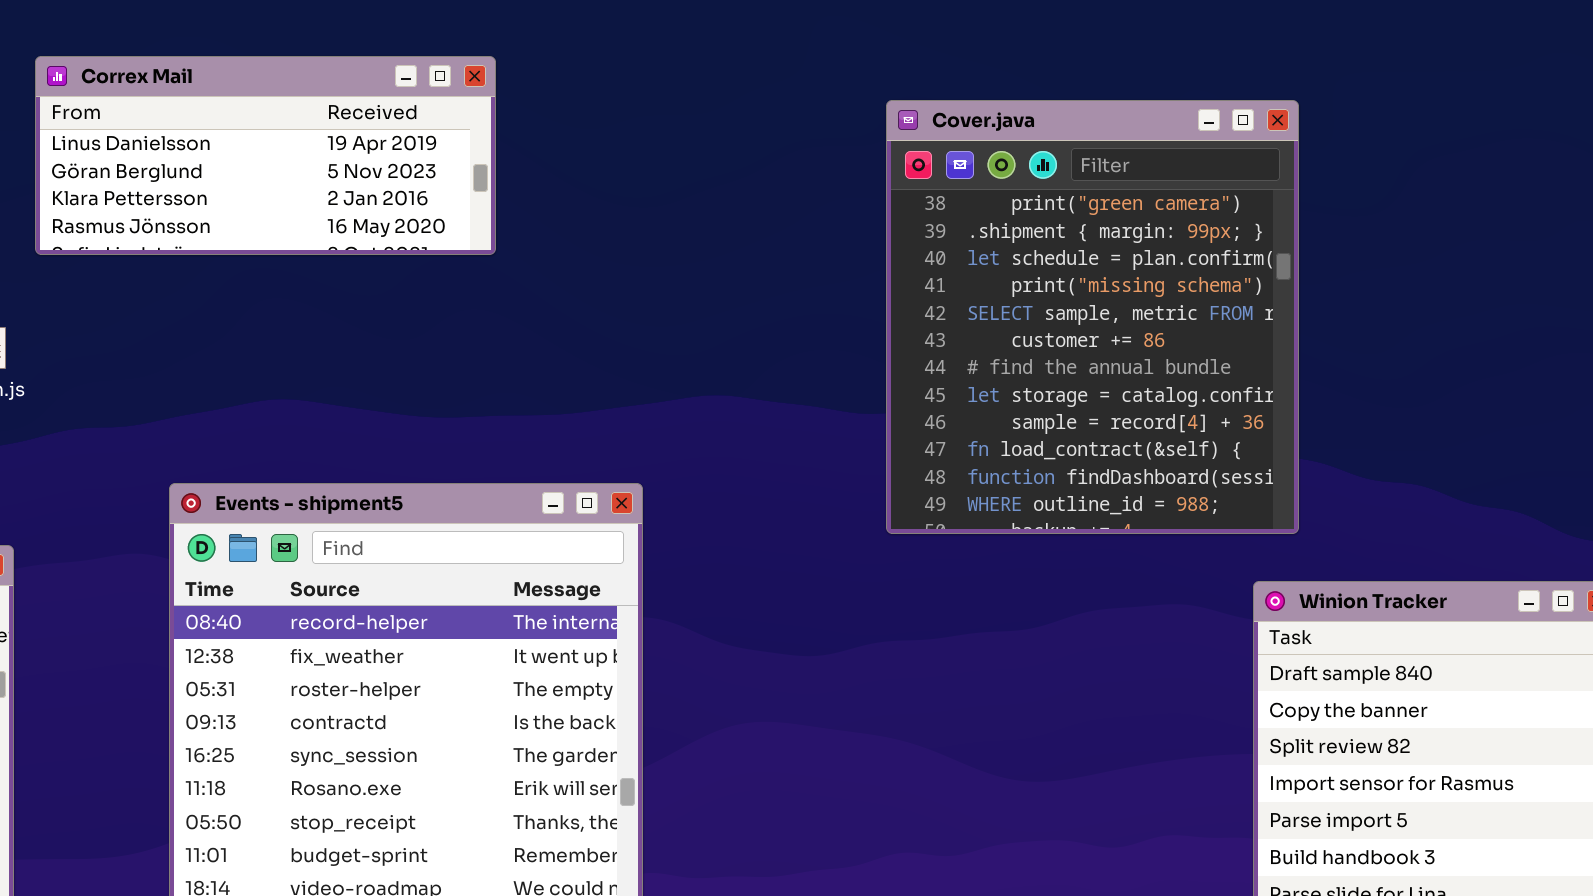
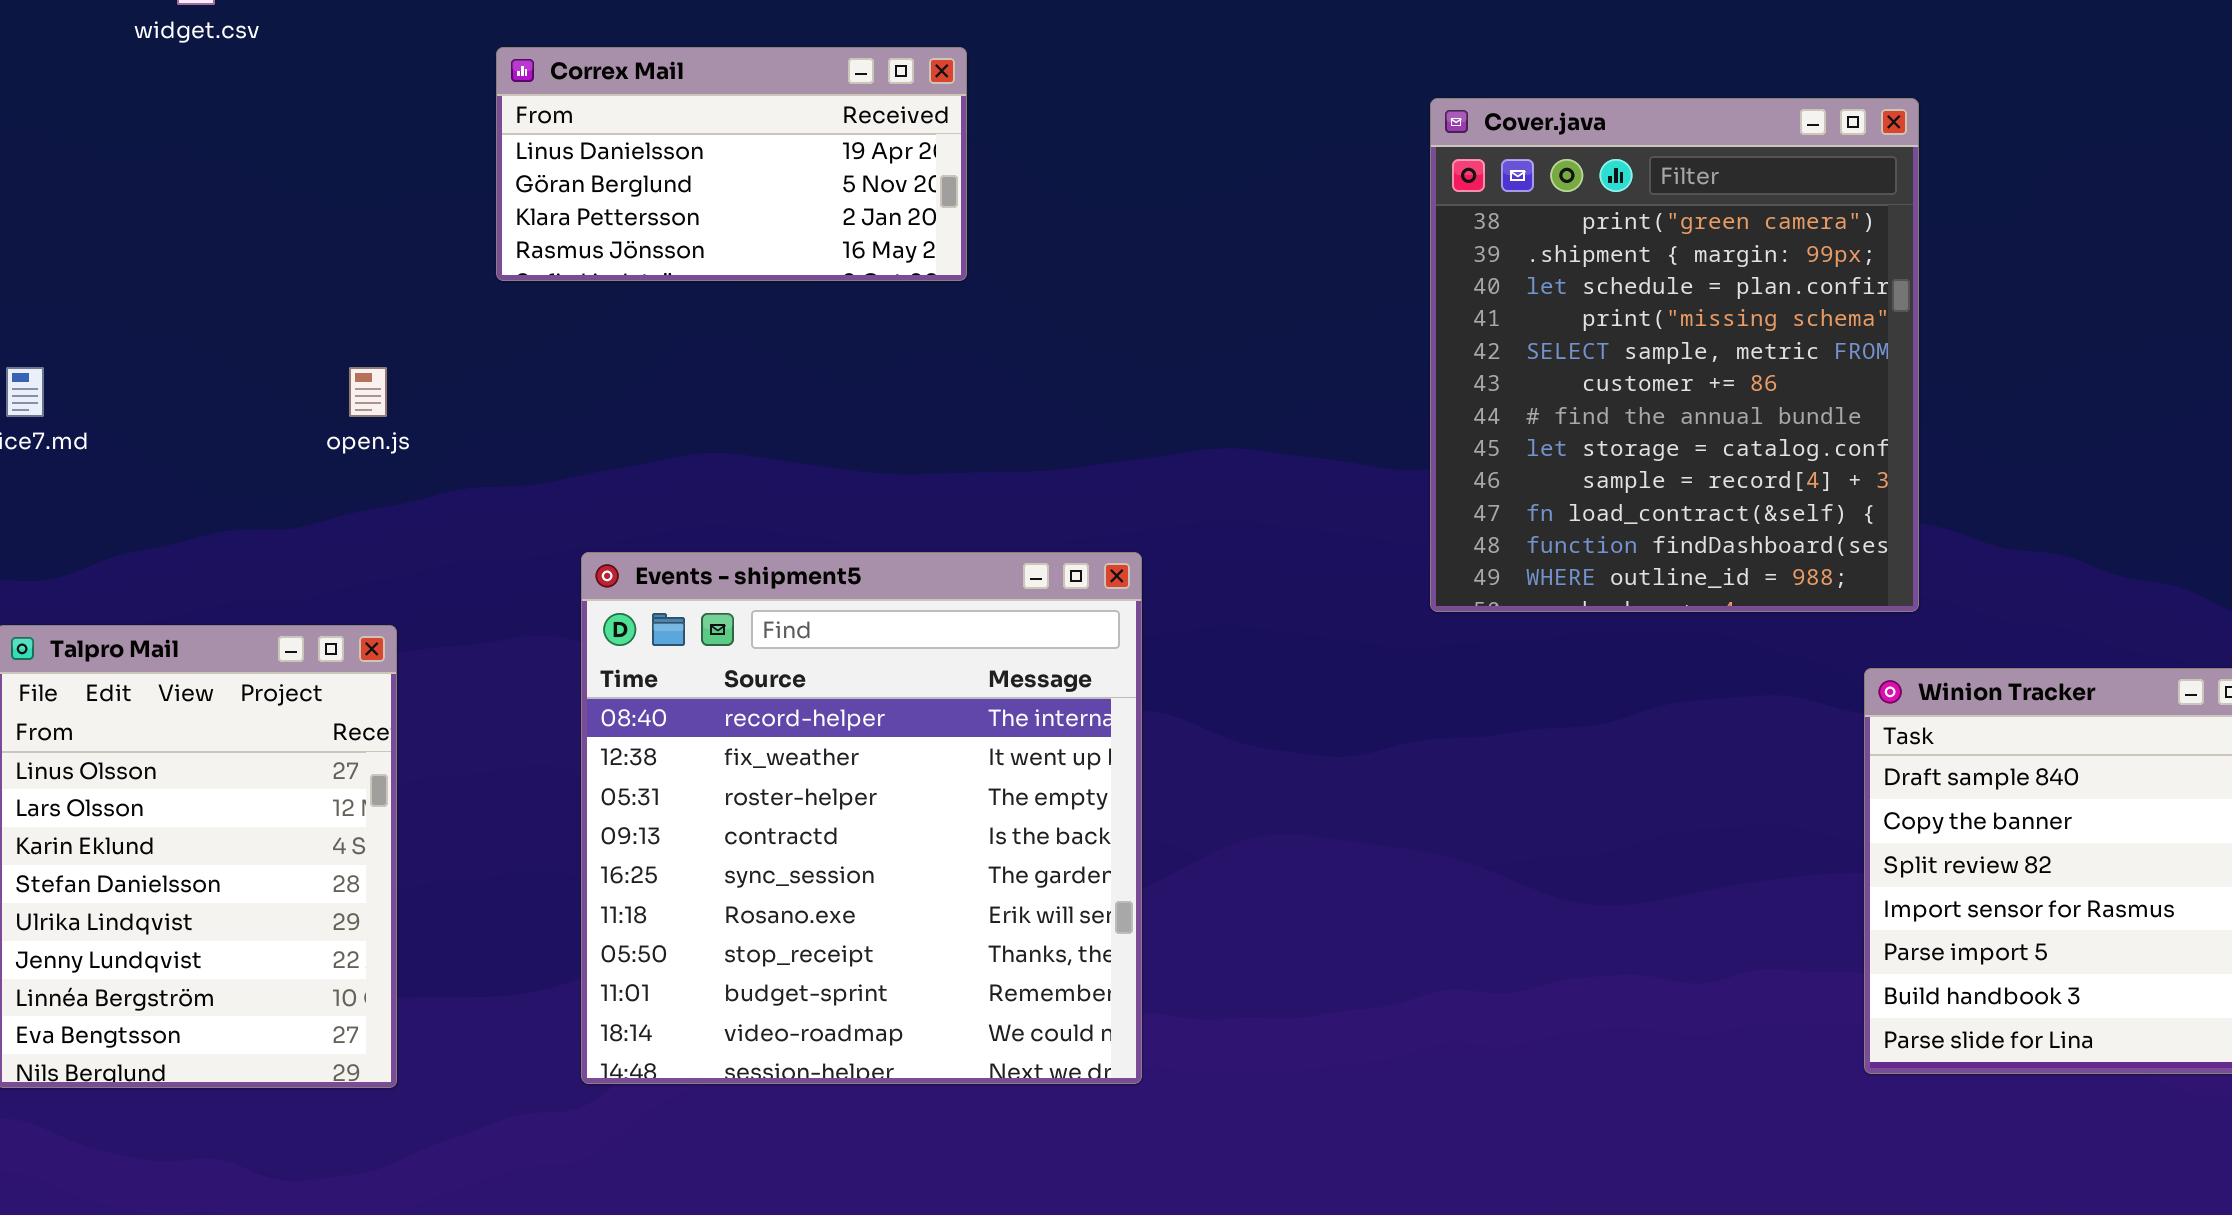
Correx Mail: [35,56,496,255] -> [496,47,967,281], resized

